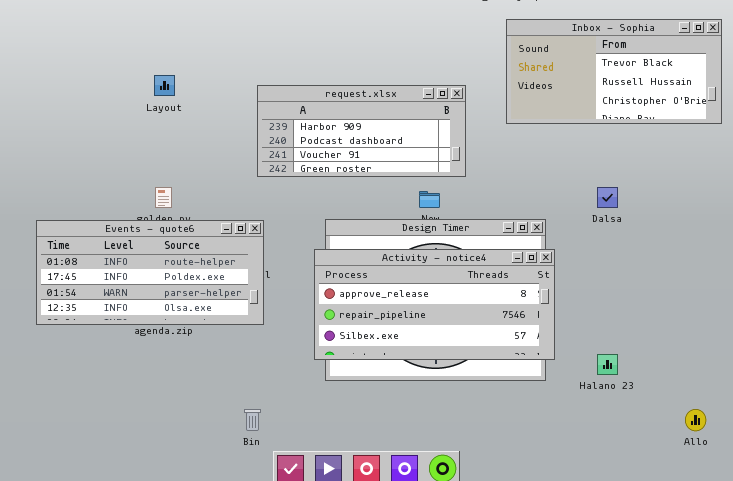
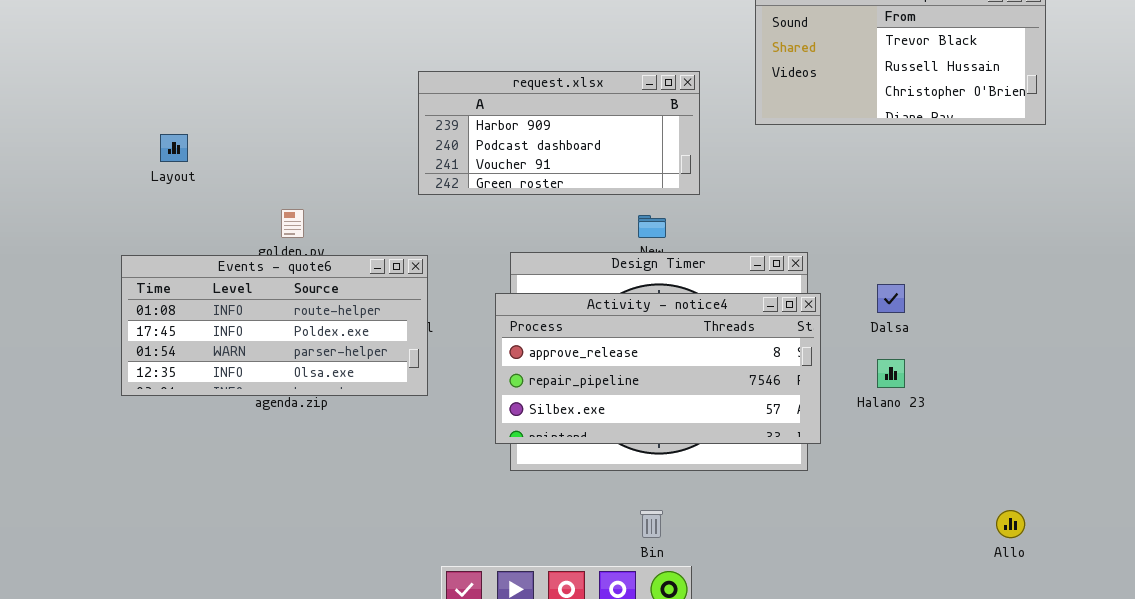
Layout: [154,75,175,96] -> [160,134,188,162], moved
Dalsa: [597,187,618,208] -> [877,284,905,313], moved
Halano 23: [597,354,618,375] -> [877,359,905,388], moved
Bin: [244,409,261,431] -> [640,510,663,538], moved

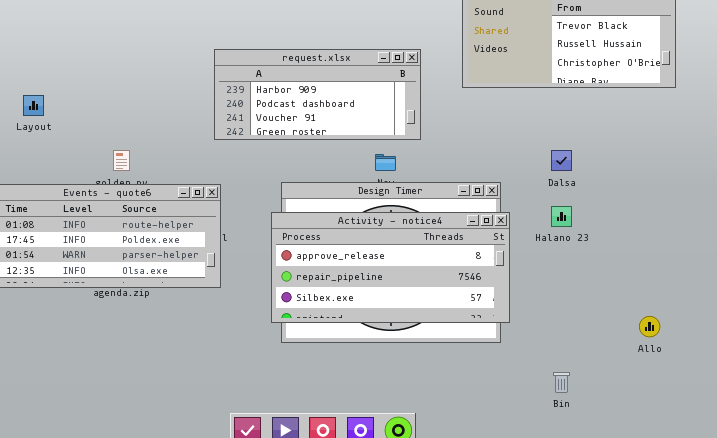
Dalsa: [877,284,905,313] -> [551,150,572,171], moved
Halano 23: [877,359,905,388] -> [551,206,572,227], moved
Bin: [640,510,663,538] -> [553,372,570,393], moved
Allo: [996,510,1025,538] -> [639,316,660,337], moved

